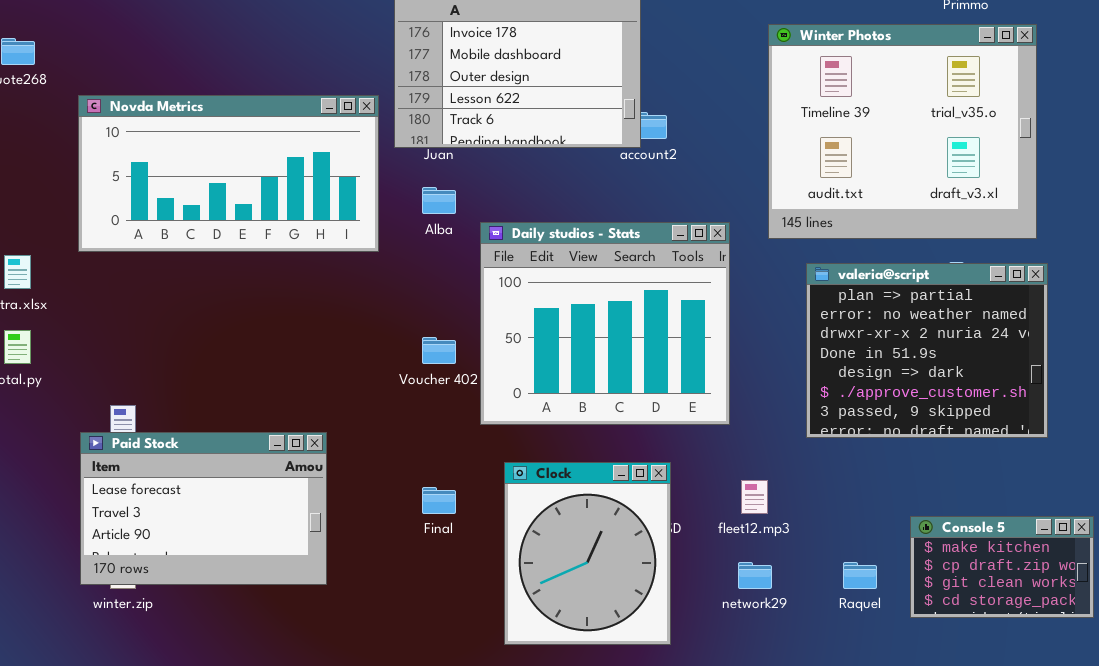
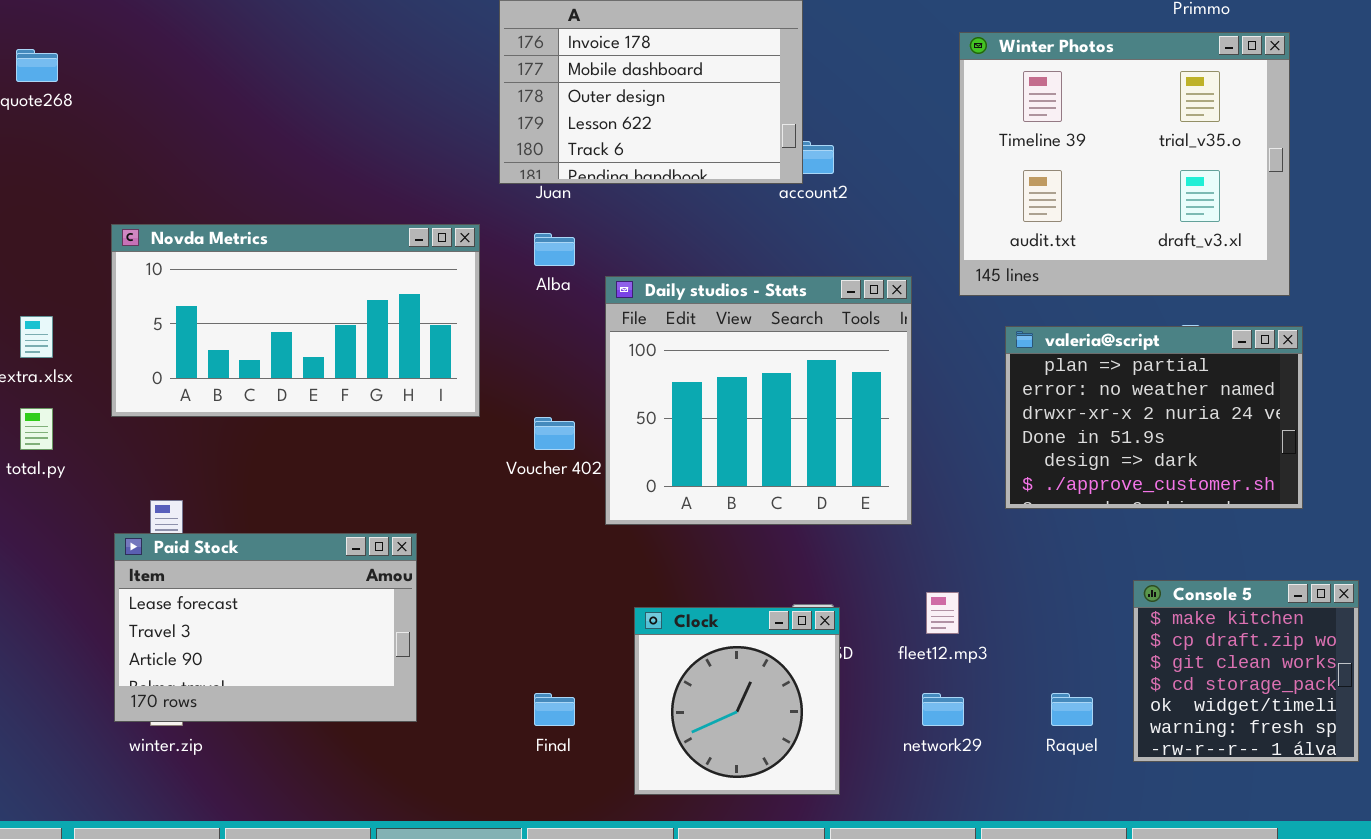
Novda Metrics: [78,95,379,252] -> [111,224,480,417], moved
valeria@script: [806,263,1048,438] -> [1005,326,1303,509], resized
Clock: [504,462,671,645] -> [634,607,840,795], resized
Final: [422,487,456,514] -> [534,693,575,726], moved
Console 5: [910,516,1094,618] -> [1133,580,1359,762], resized

